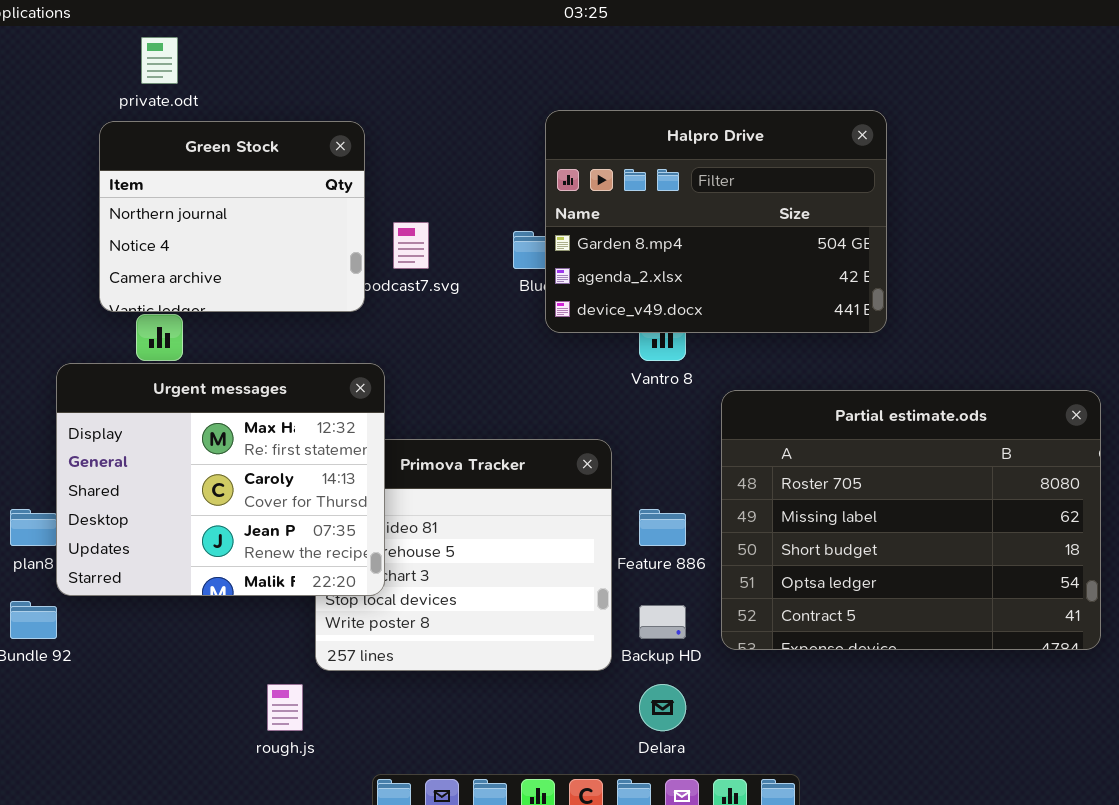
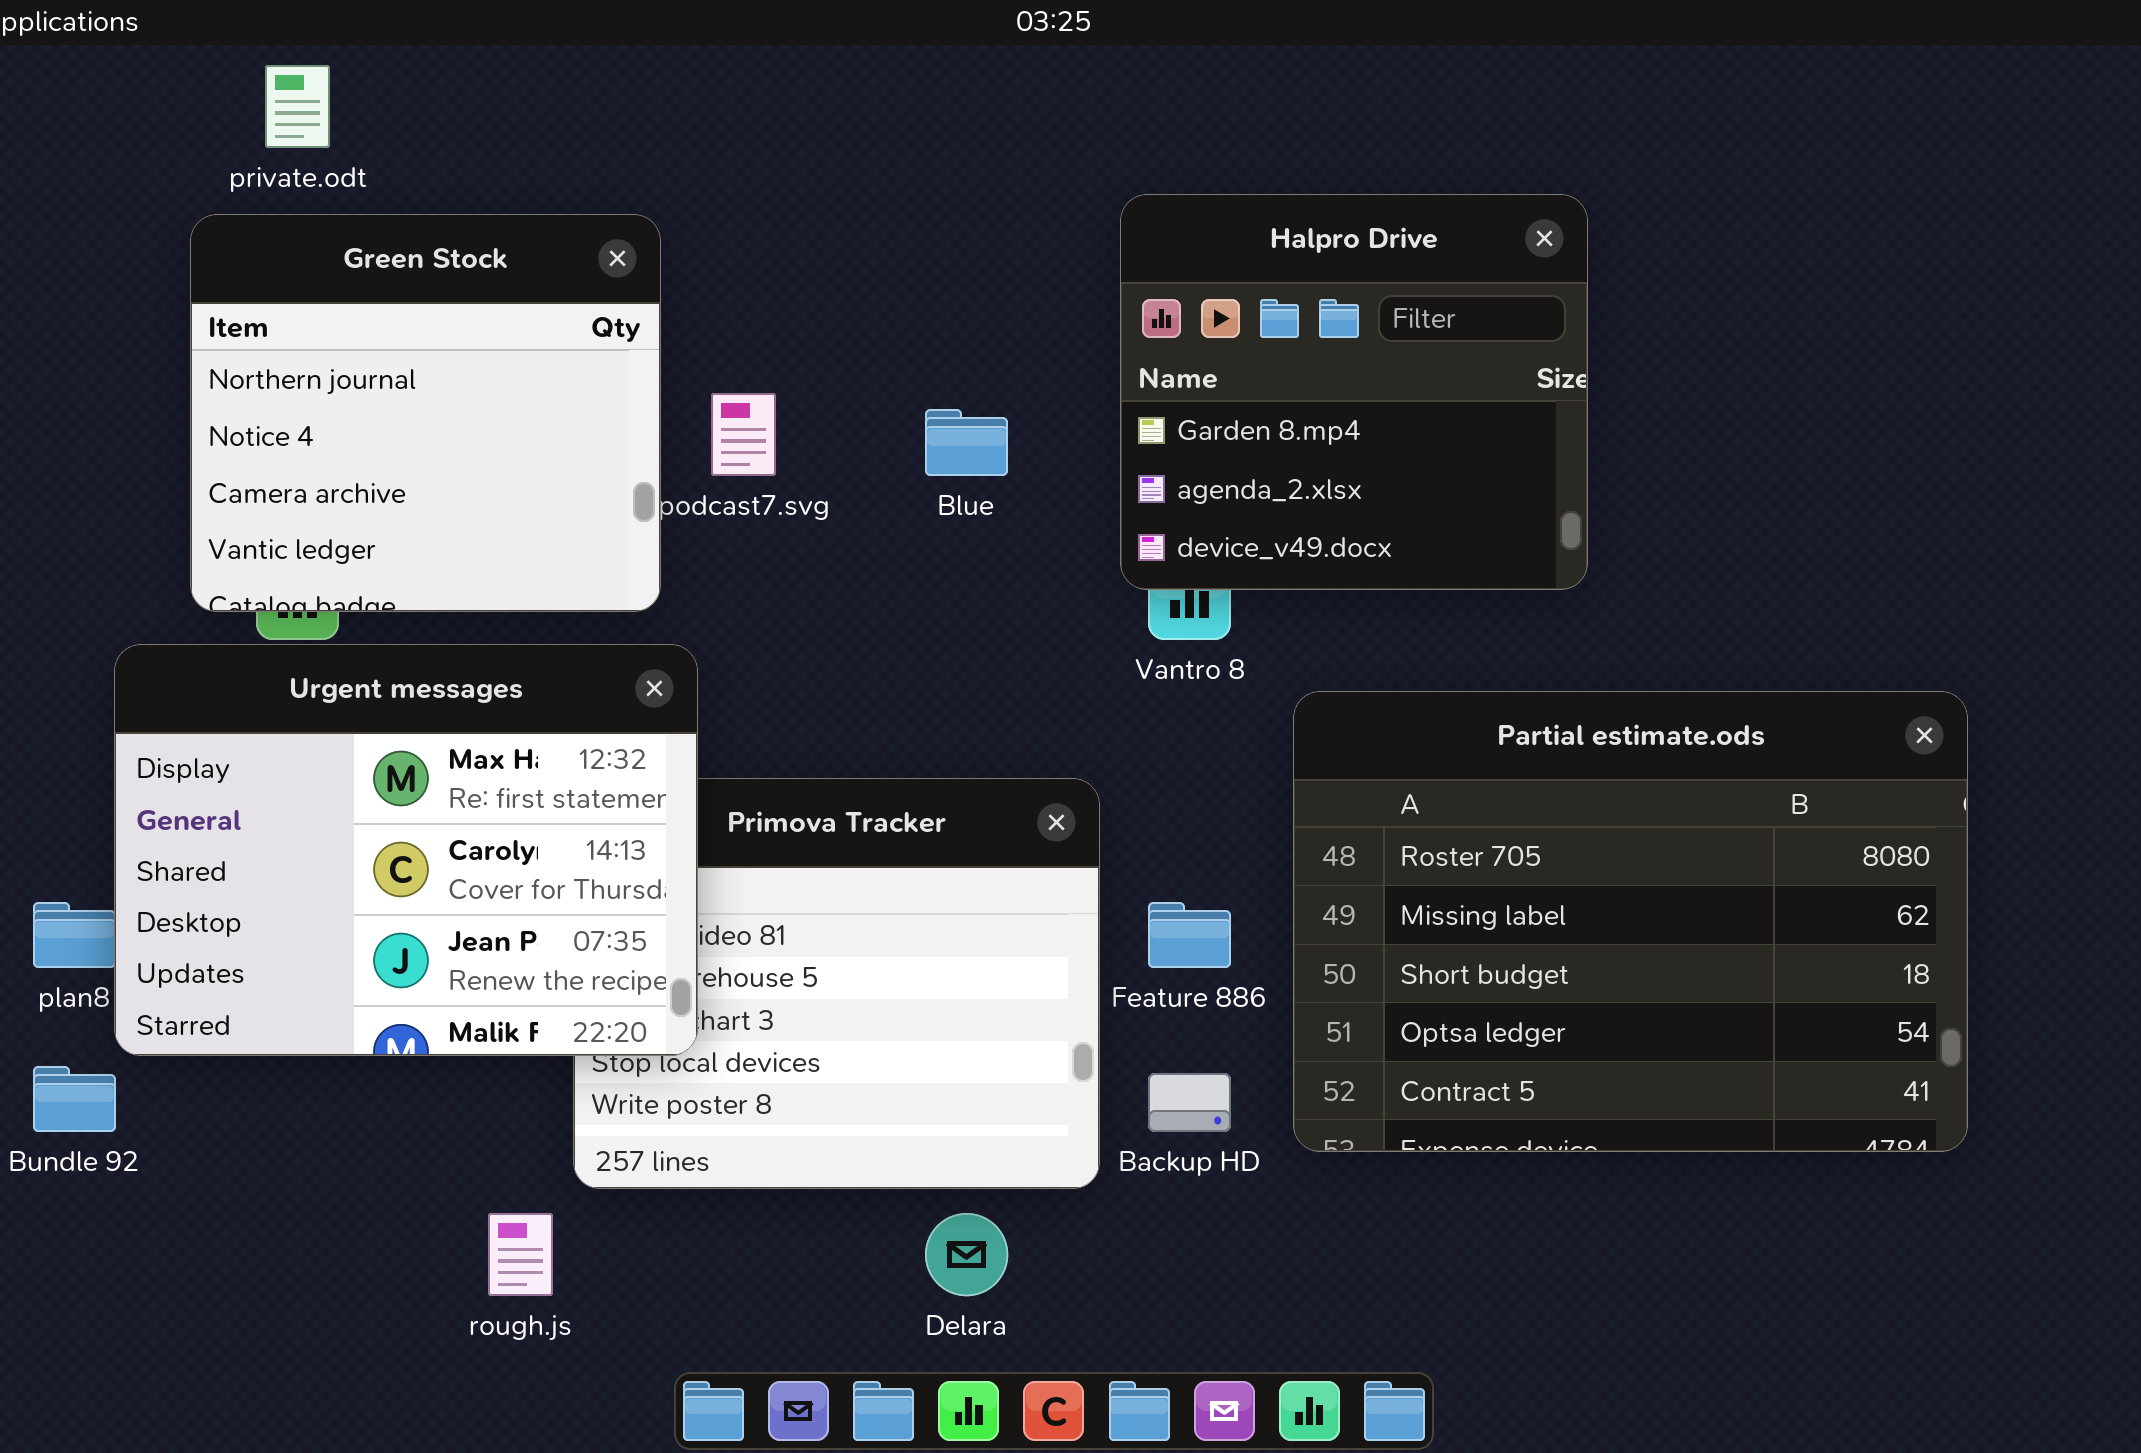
Halpro Drive: [545,110,887,333] -> [1120,194,1588,590], resized
Green Stock: [99,121,365,312] -> [190,214,661,612], resized
Delara: [639,684,686,731] -> [925,1213,1008,1296], moved

